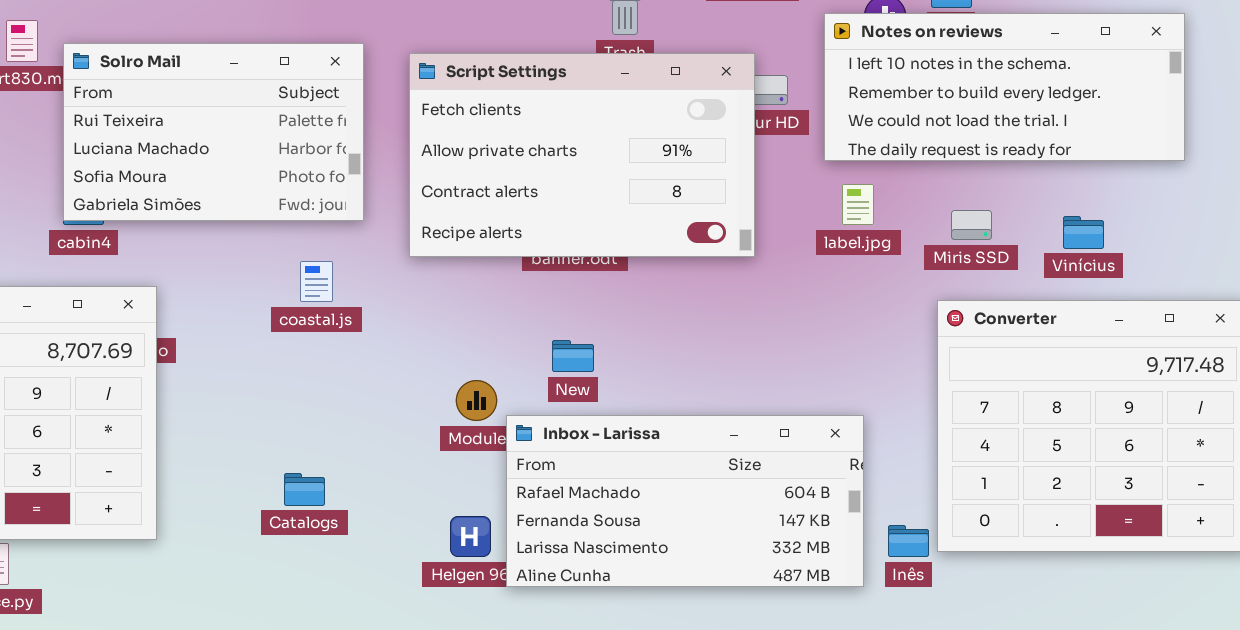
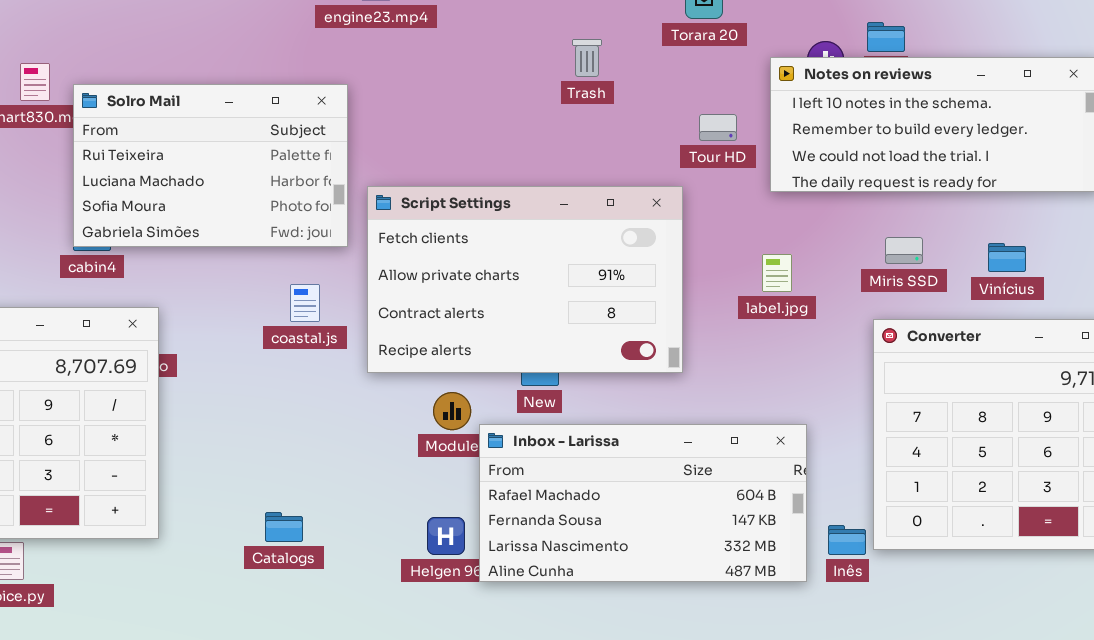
Script Settings: [409,53,755,257] -> [367,186,683,373], moved
label.jpg: [842,184,874,225] -> [762,254,792,292], moved
Catalogs: [284,473,325,506] -> [265,512,303,542], moved

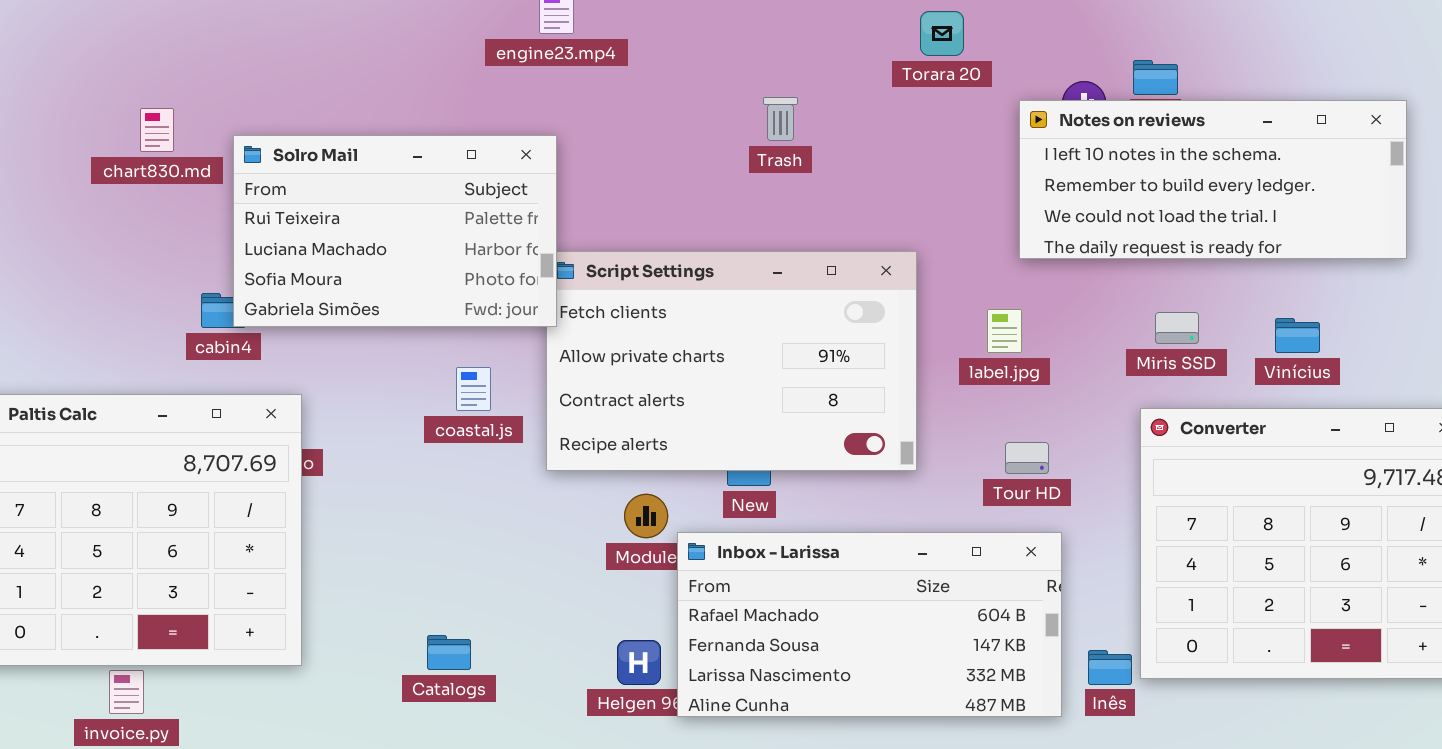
Trash: [572,39,602,77] -> [763,97,798,141], moved
Solro Mail: [73,84,348,247] -> [233,135,557,327], moved
Tour HD: [699,114,737,141] -> [1005,442,1049,474], moved
label.jpg: [762,254,792,292] -> [987,309,1022,353], moved

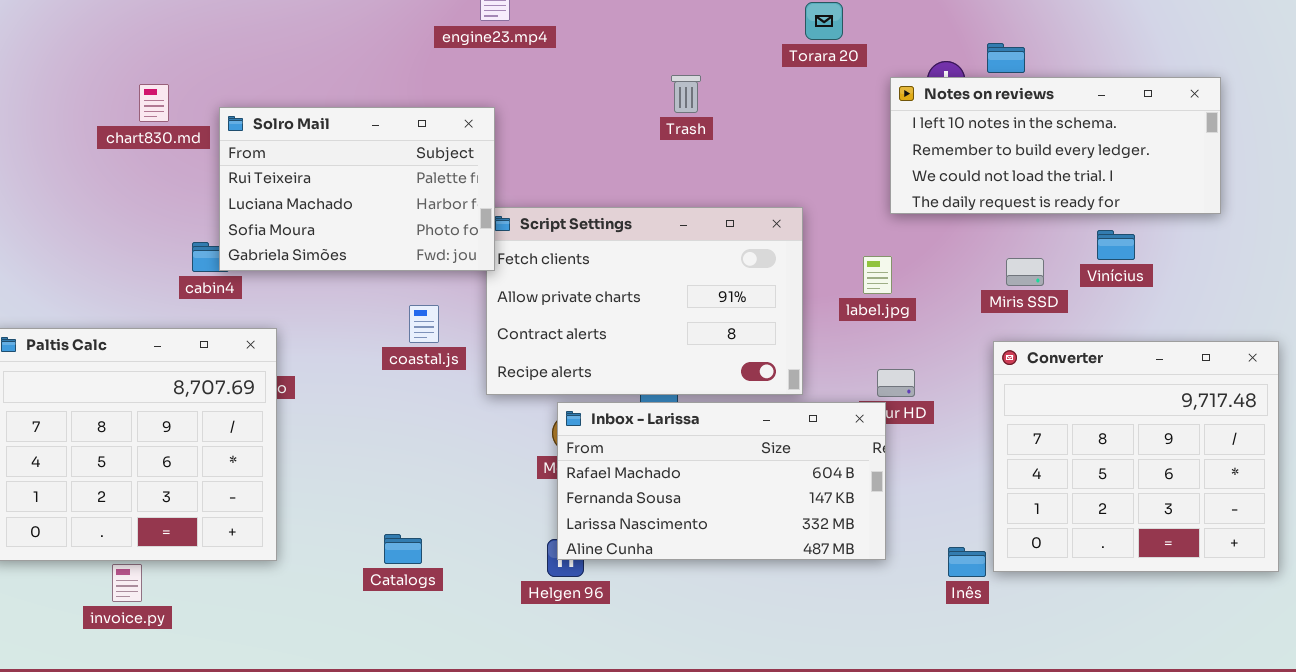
Vinícius: [1275,318,1320,353] -> [1097,230,1135,260], moved
Inbox - Larissa: [677,532,1062,717] -> [557,402,886,560], moved

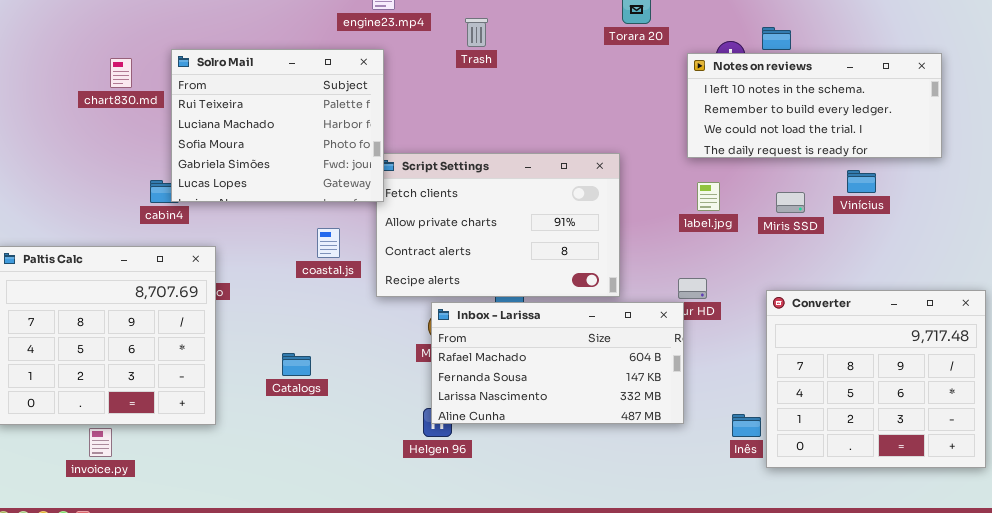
Trash: [671,75,701,113] -> [465,18,488,47], moved
Solro Mail: [219,107,495,271] -> [171,49,384,202], resized
label.jpg: [863,256,892,294] -> [697,182,720,211], moved
Converter: [993,341,1279,572] -> [766,290,986,468], moved
Catalogs: [384,534,422,564] -> [282,353,311,376], moved

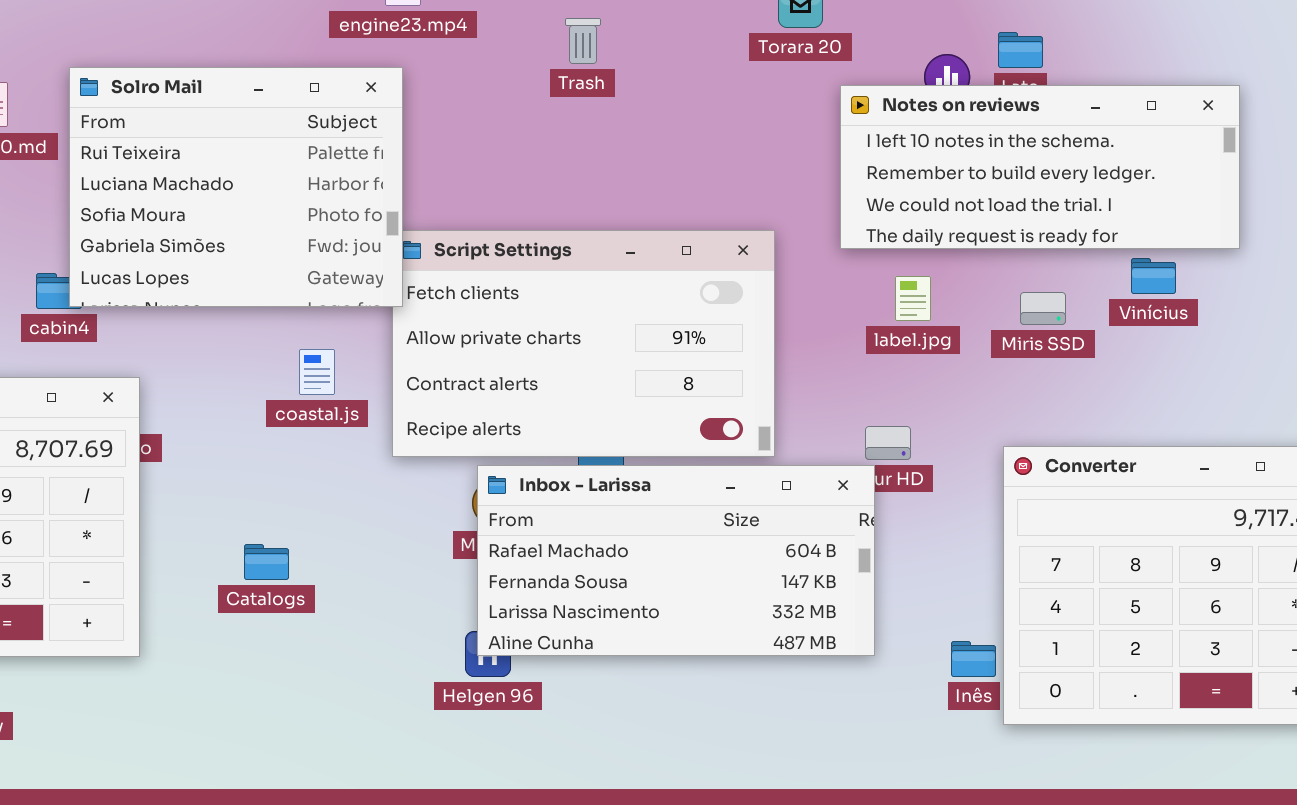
Trash: [465,18,488,47] -> [565,18,601,64], moved
Notes on reviews: [687,53,942,158] -> [840,85,1240,249], moved

